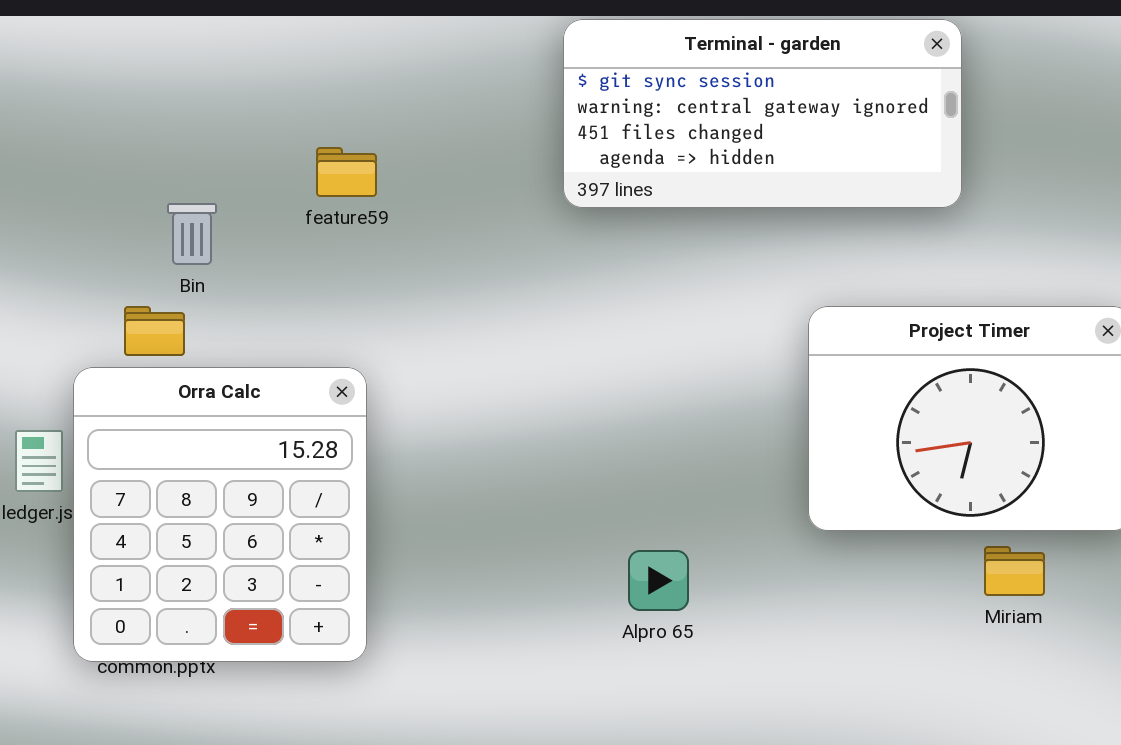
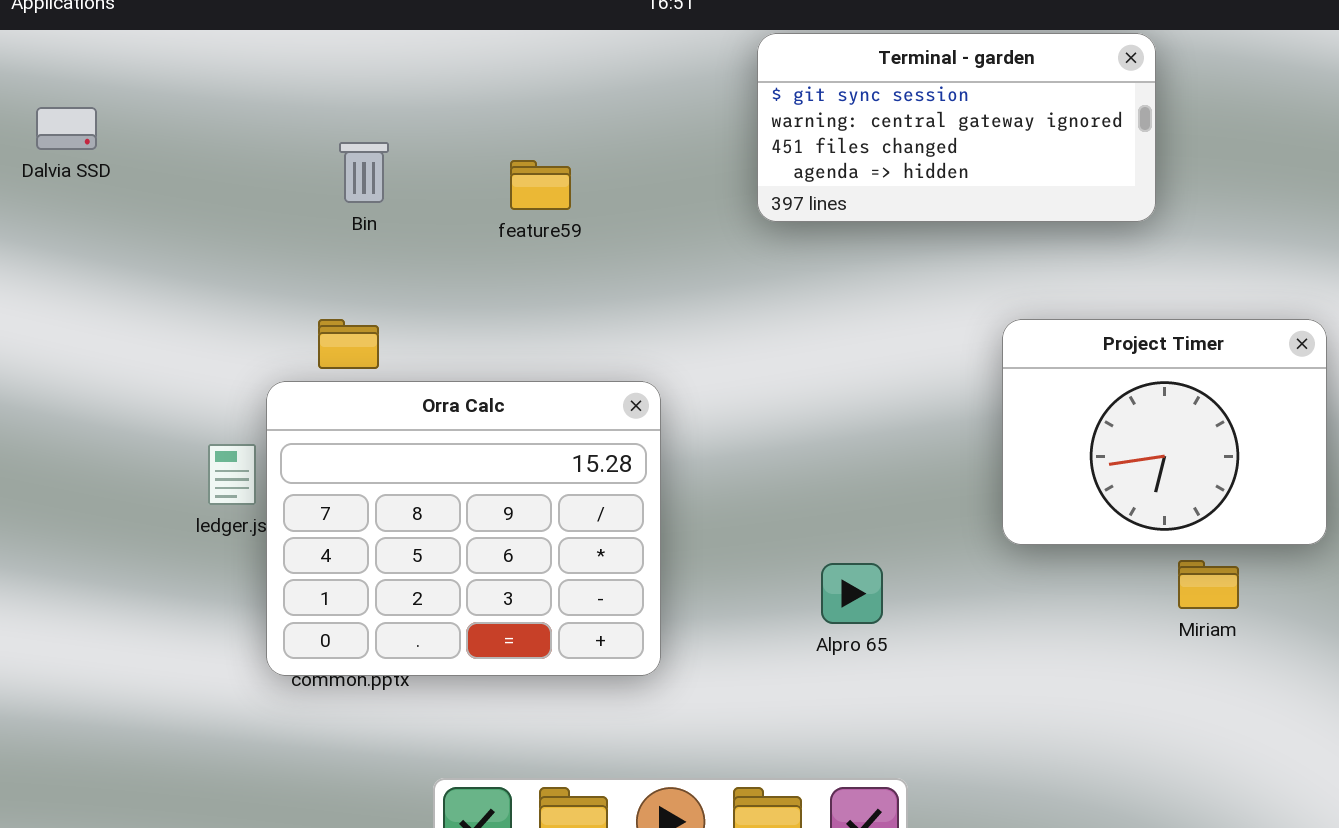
Bin: [167,203,217,265] -> [339,142,389,203], moved
Orra Calc: [73,367,367,662] -> [266,381,661,676], resized

